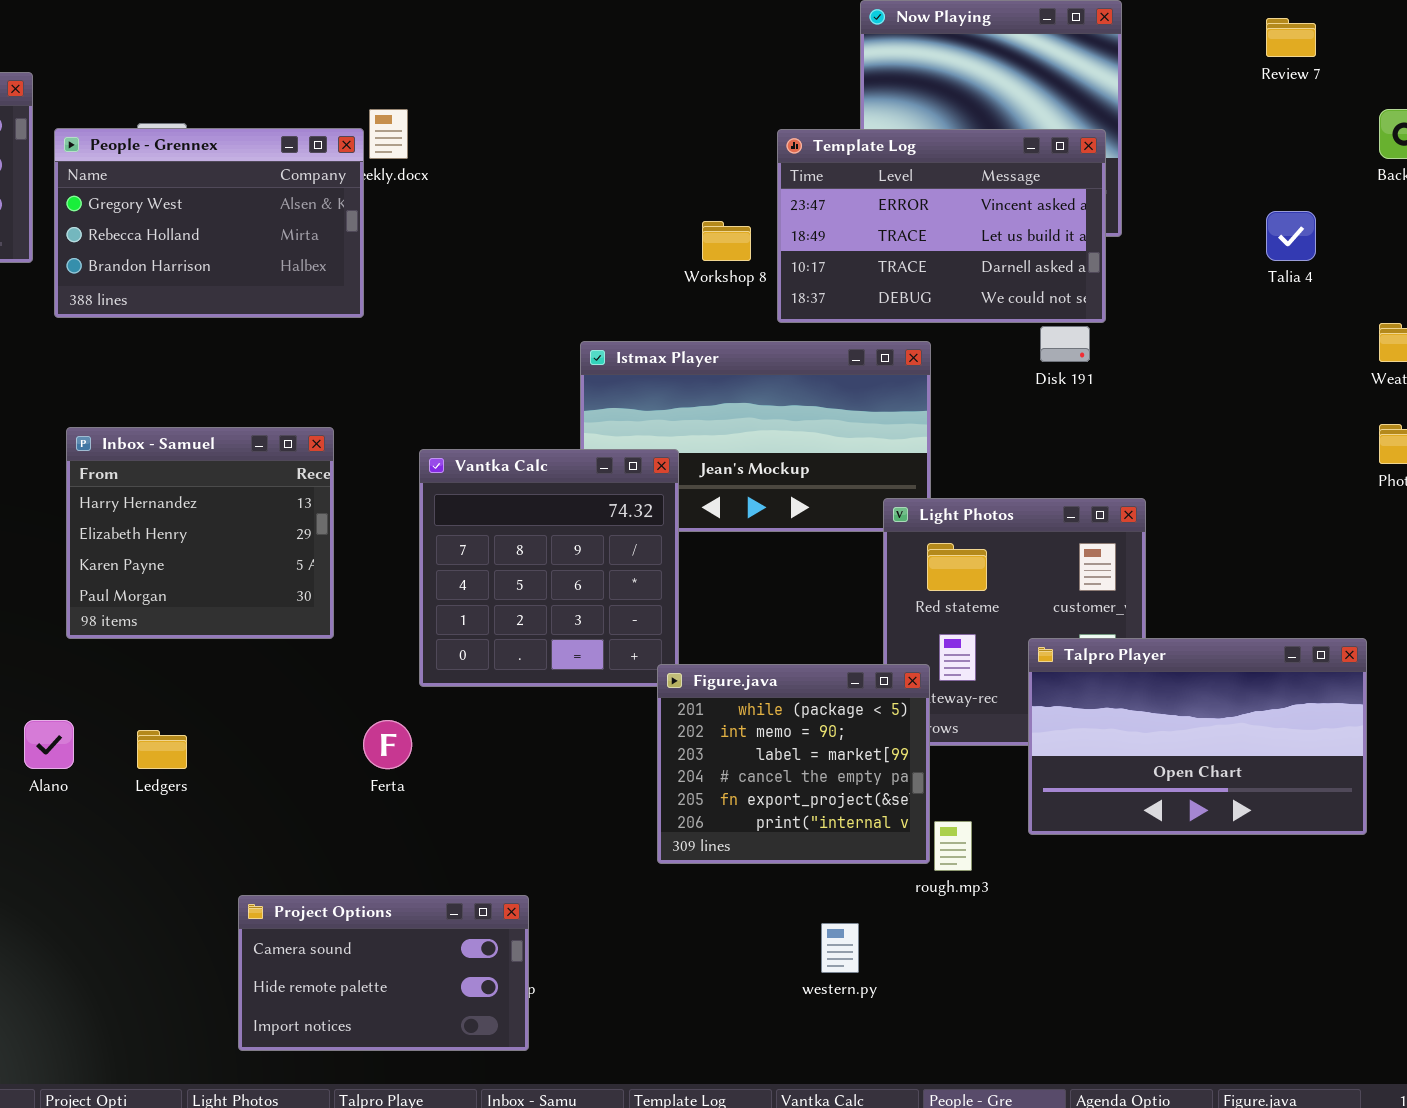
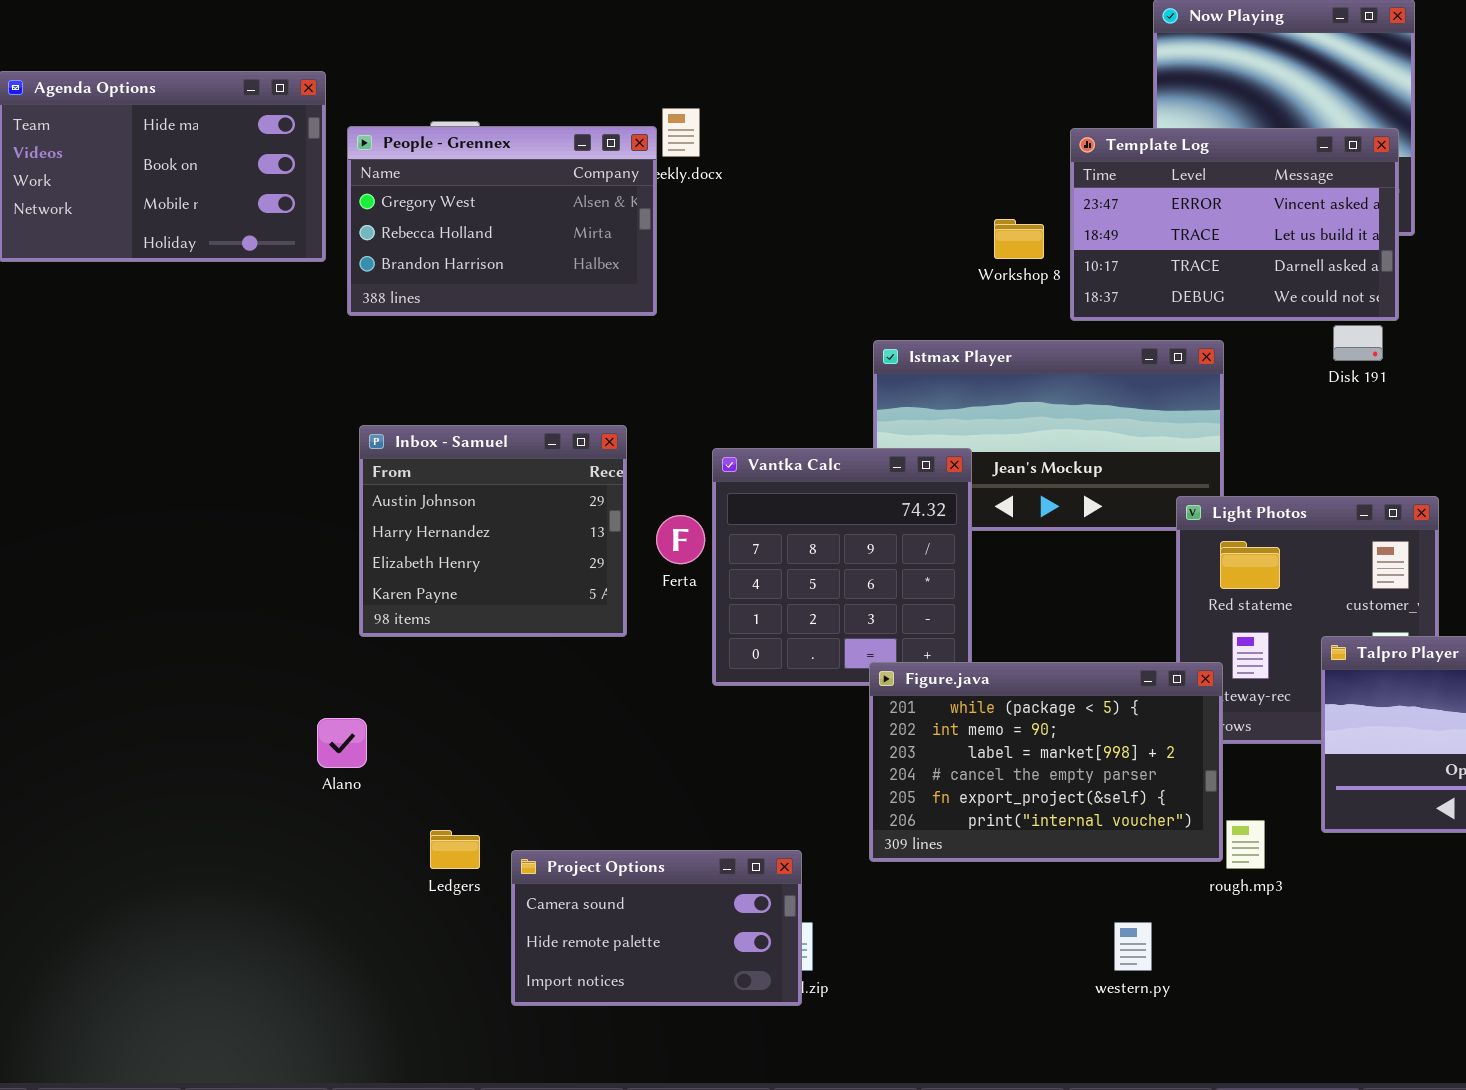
Inbox - Samuel: [66,427,334,639] -> [359,425,627,637], scrolled up 1 row
Figure.java: [657,664,930,864] -> [869,662,1223,862], resized
Ferta: [363,720,412,769] -> [656,515,705,564], moved
Ledgers: [137,730,187,769] -> [430,830,480,869], moved
Project Options: [238,895,529,1051] -> [511,850,802,1006], moved

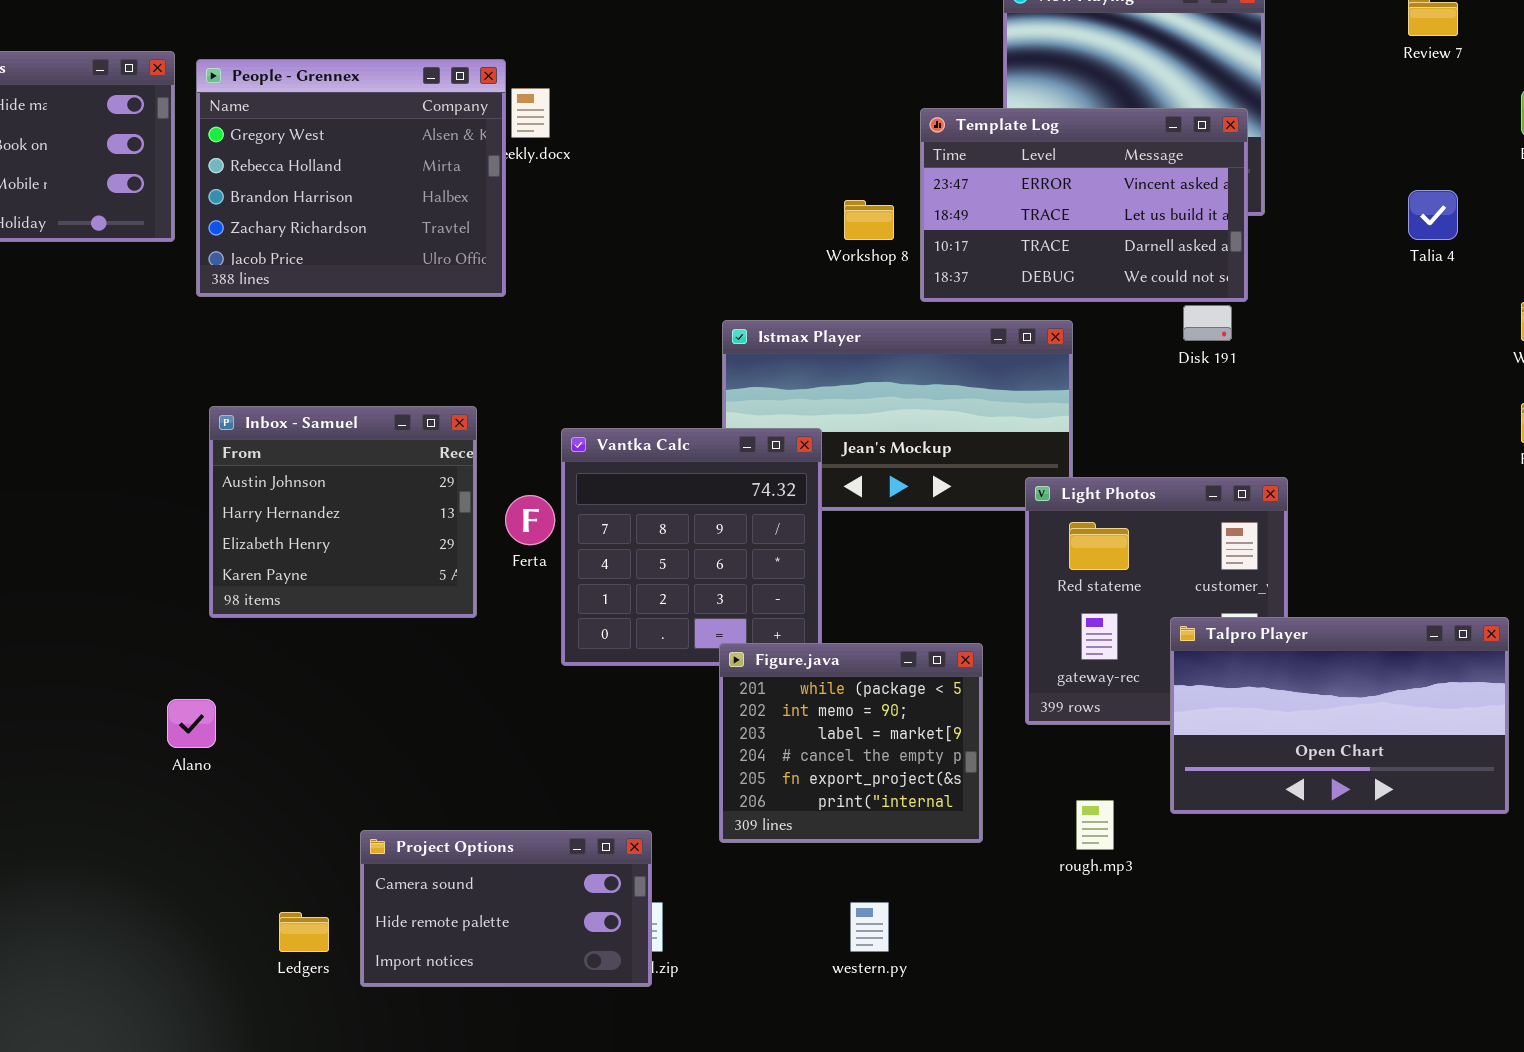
People - Grennex: [347,126,657,316] -> [196,59,506,297], resized
Figure.java: [869,662,1223,862] -> [719,643,983,843], resized
Ledgers: [430,830,480,869] -> [279,912,329,952], moved
western.py: [1114,922,1152,971] -> [850,902,889,952], moved

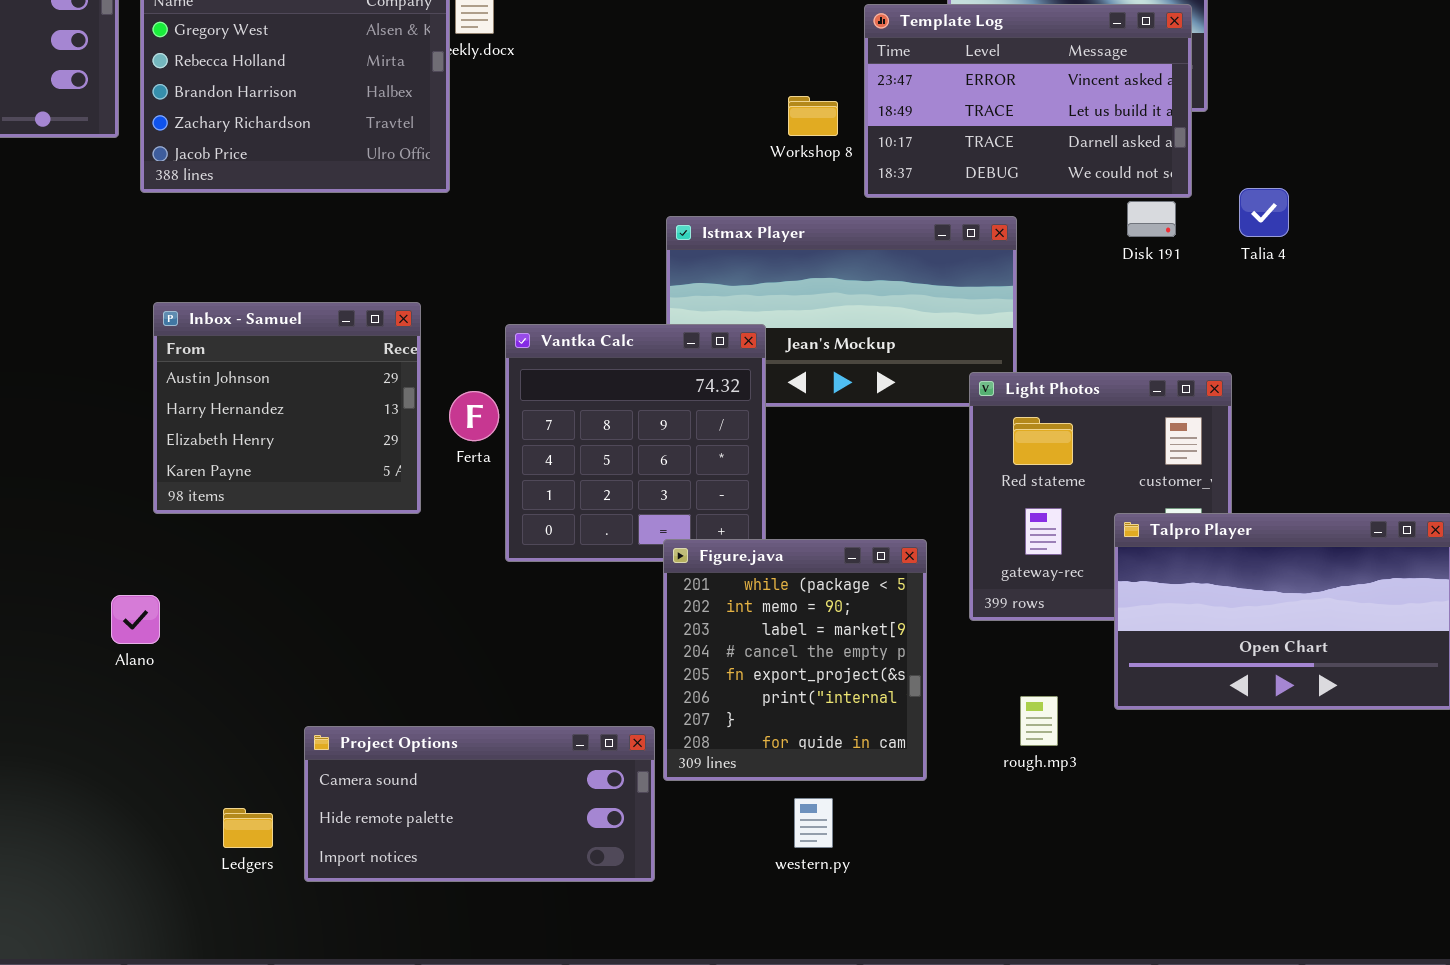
Talia 4: [1408,190,1458,240] -> [1239,188,1289,237], moved
Figure.java: [719,643,983,843] -> [663,539,927,781], resized
Project Options: [360,830,652,987] -> [304,726,655,882], resized

